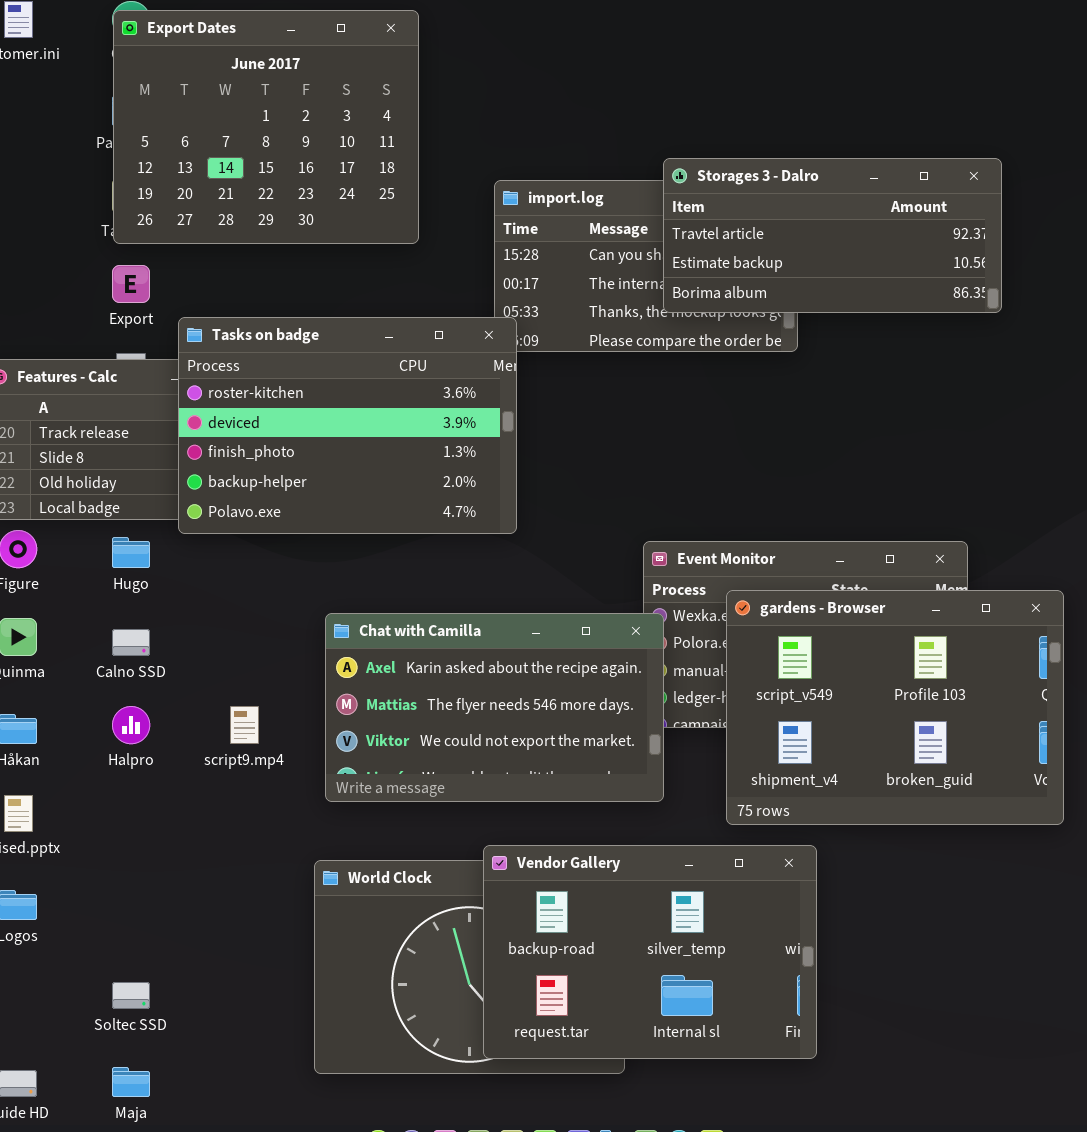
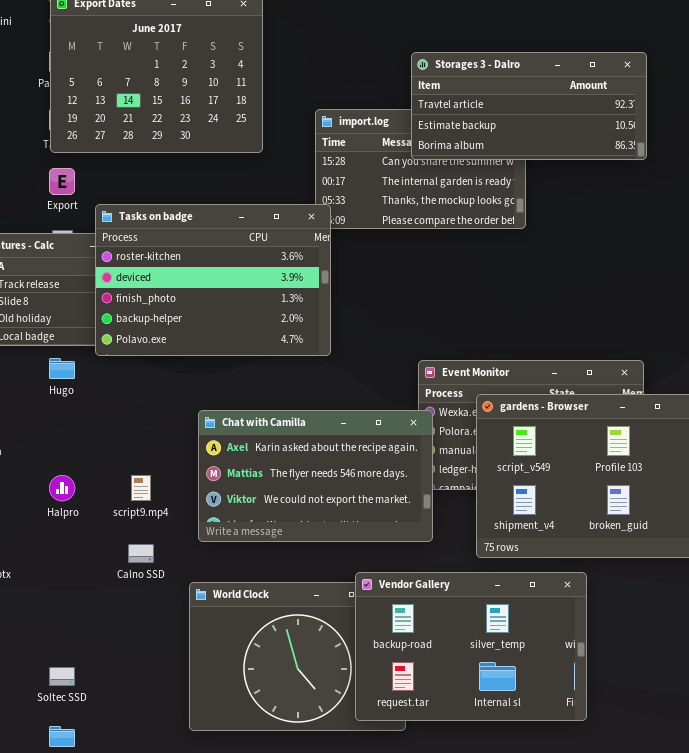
Storages 3 - Dalro: [663,158,1002,313] -> [411,52,647,160], moved
Calno SSD: [112,629,150,656] -> [128,544,154,563], moved
Vendor Gallery: [483,845,817,1059] -> [355,572,587,721], moved

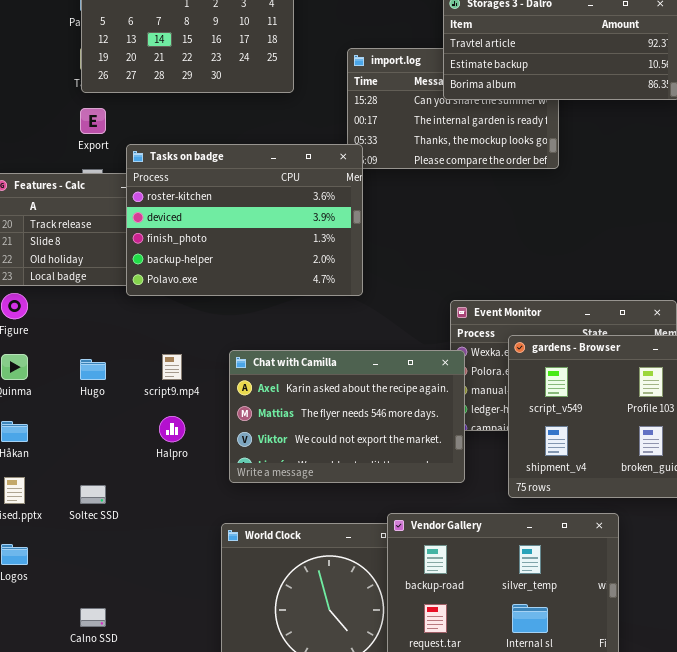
Hugo: [49,358,75,379] -> [80,359,106,380], moved
Halpro: [49,475,75,501] -> [159,416,185,442], moved
script9.mp4: [131,475,151,501] -> [162,354,182,380], moved
Calno SSD: [128,544,154,563] -> [80,608,106,627], moved
Soltec SSD: [49,667,75,686] -> [80,485,106,504], moved

